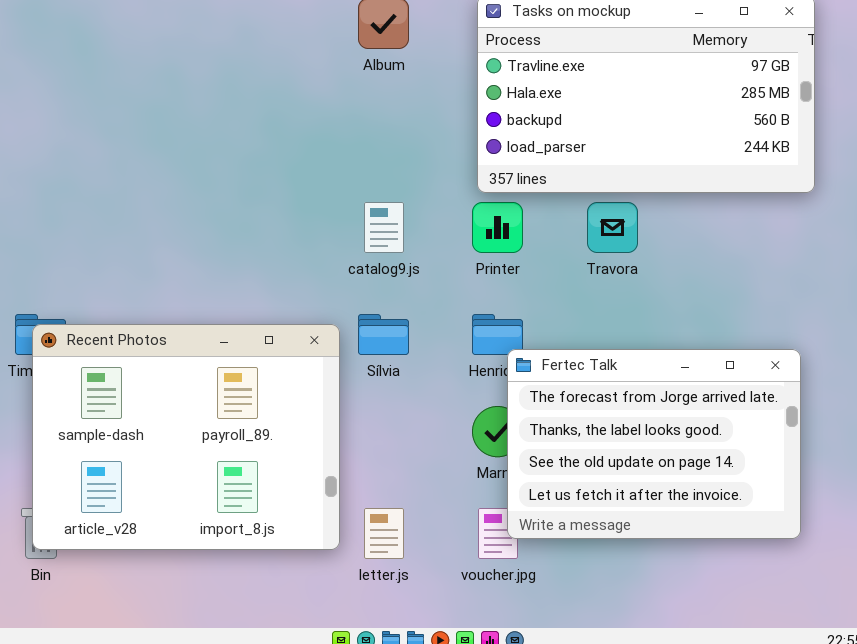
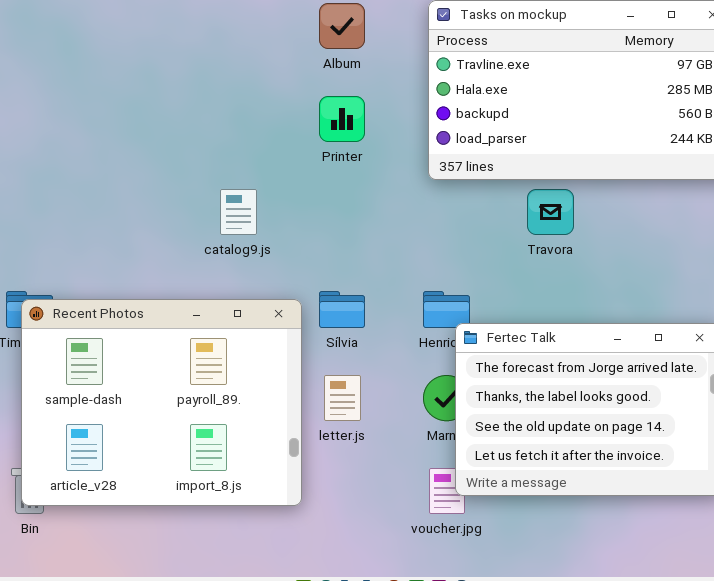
catalog9.js: [364,202,404,253] -> [220,189,257,235], moved
Printer: [472,202,523,253] -> [319,96,365,142], moved
letter.js: [364,508,404,559] -> [324,375,361,421], moved

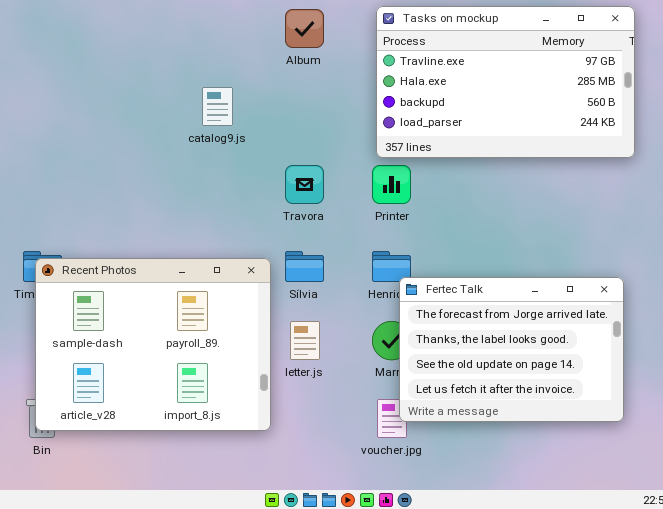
Printer: [319,96,365,142] -> [372,165,411,204], moved
catalog9.js: [220,189,257,235] -> [202,87,233,126], moved
Travora: [527,189,574,235] -> [285,165,324,204], moved

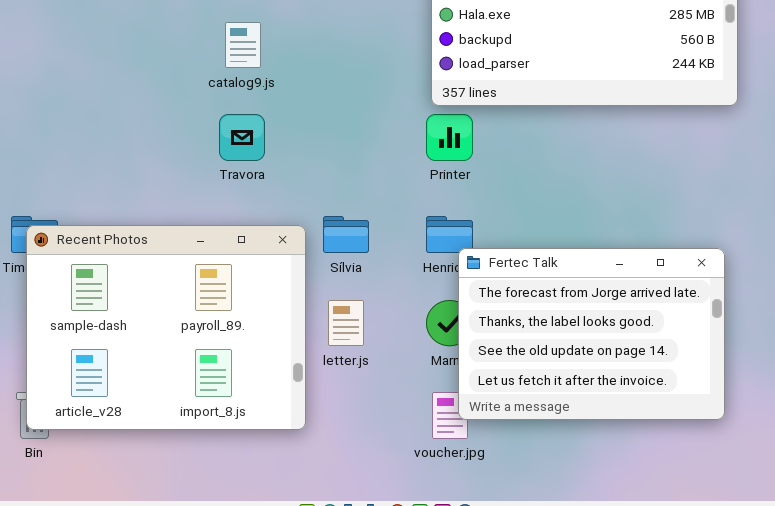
Travora: [285,165,324,204] -> [219,114,265,161], moved

